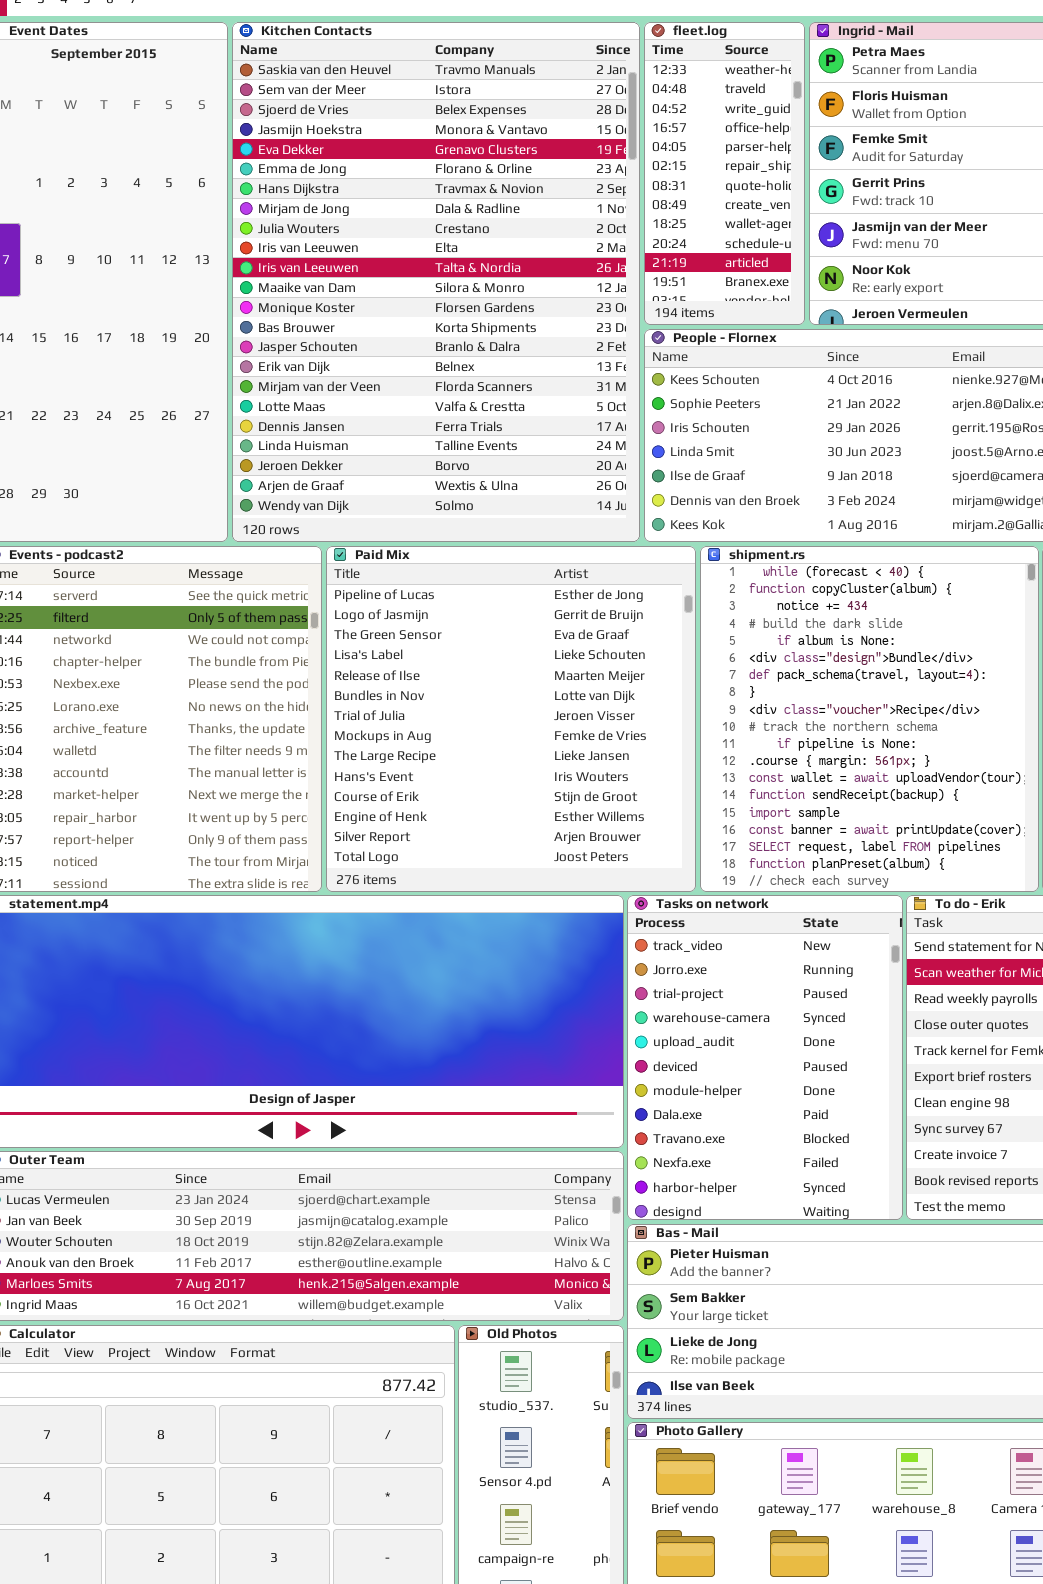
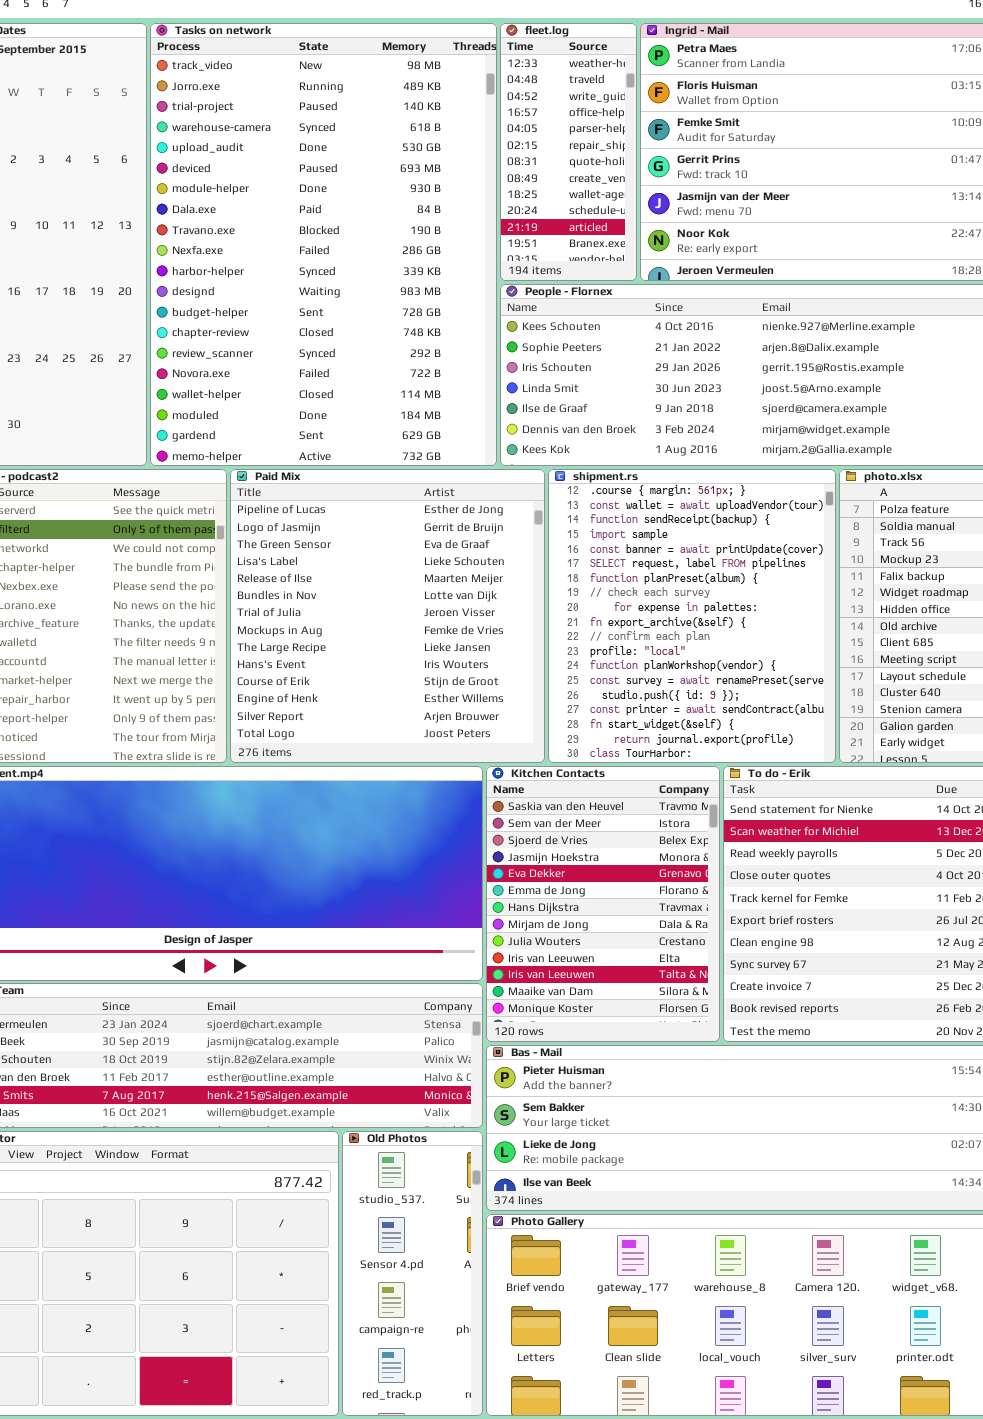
Kitchen Contacts: [232,22,640,542] -> [486,766,720,1042], moved, resized
shipment.rs: [700,546,1039,892] -> [548,469,836,763], scrolled down 11 rows
Tasks on network: [627,895,903,1220] -> [150,23,497,466], moved, resized

